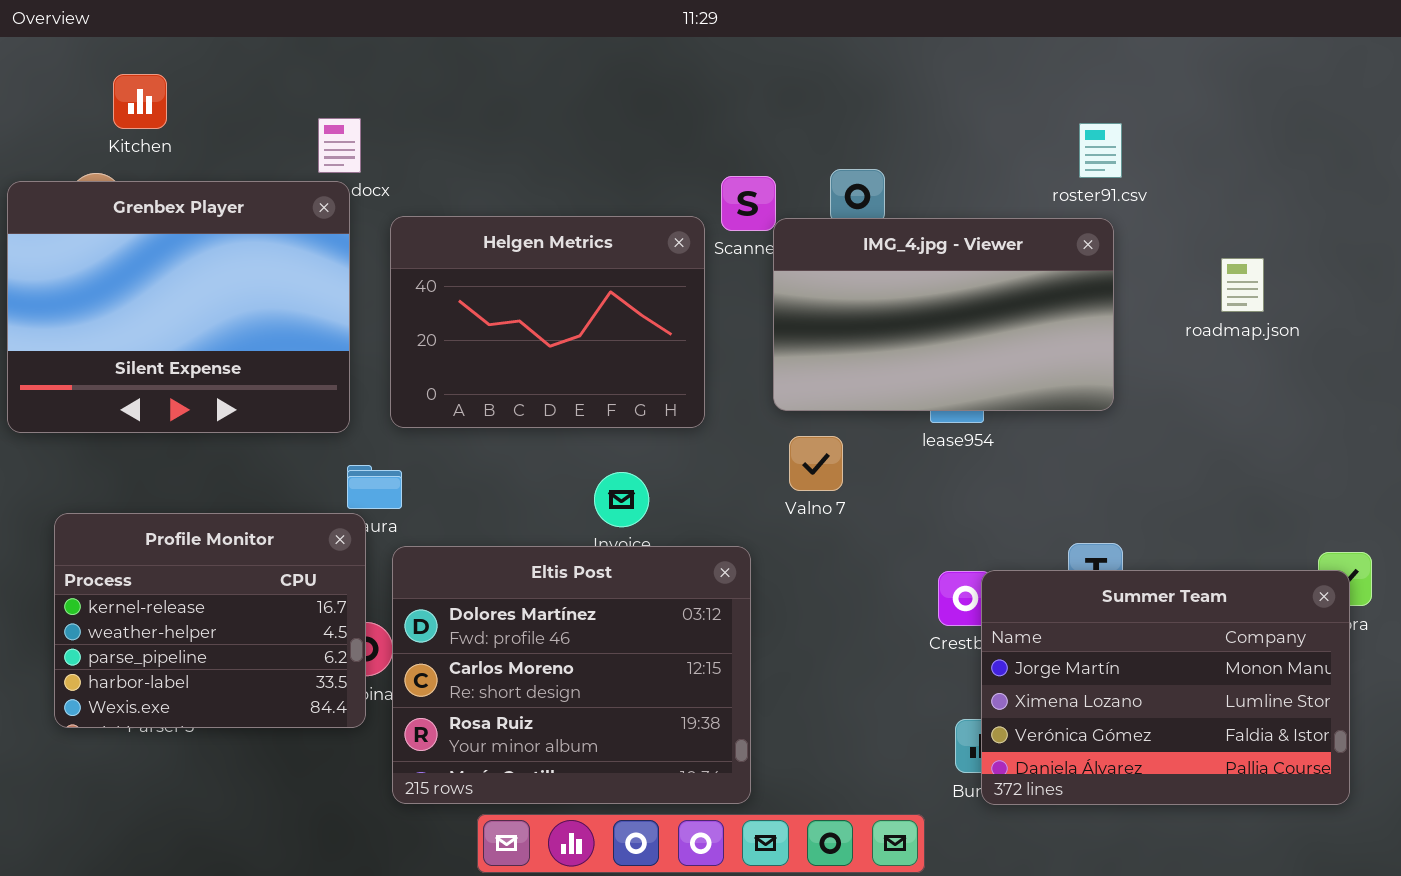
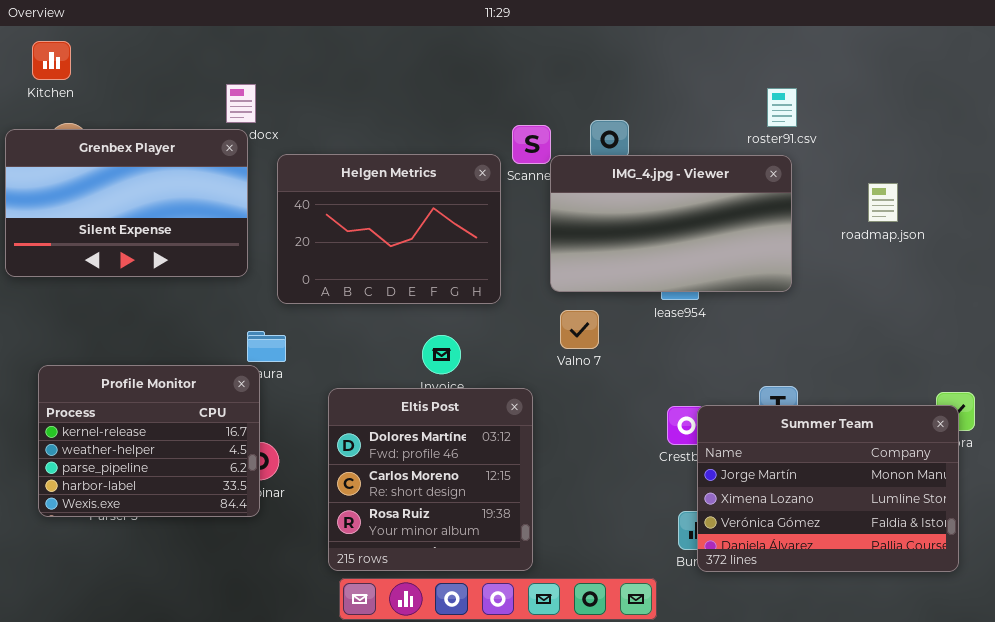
Kitchen: [113,74,167,129] -> [32,41,71,80], moved
Grenbex Player: [7,181,350,433] -> [5,129,248,277], resized
Eltis Post: [392,546,751,804] -> [328,388,533,571], resized

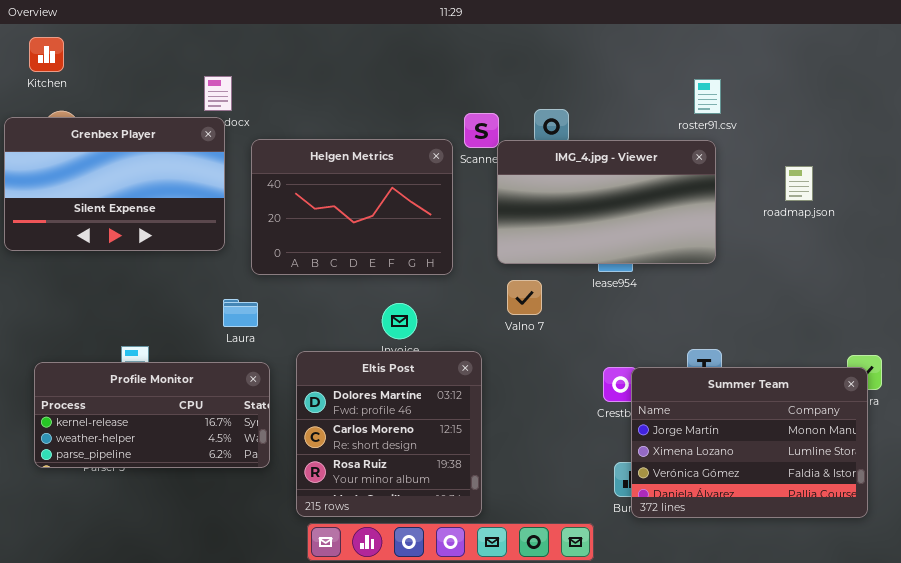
Profile Monitor: [38,365,260,517] -> [34,362,270,468], resized

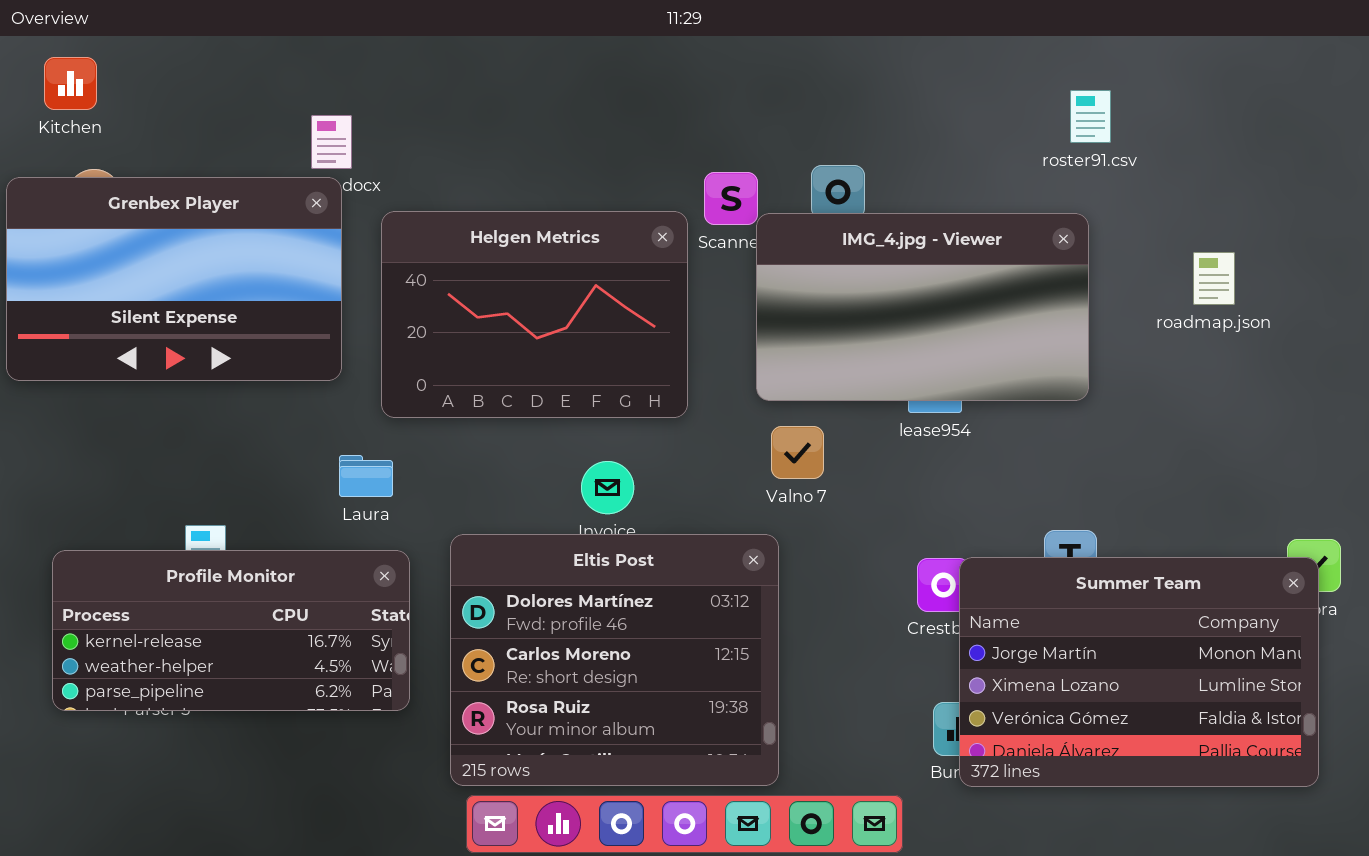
roster91.csv: [694,79,721,114] -> [1070,90,1111,143], moved
Eltis Post: [296,351,482,517] -> [450,534,779,786], resized

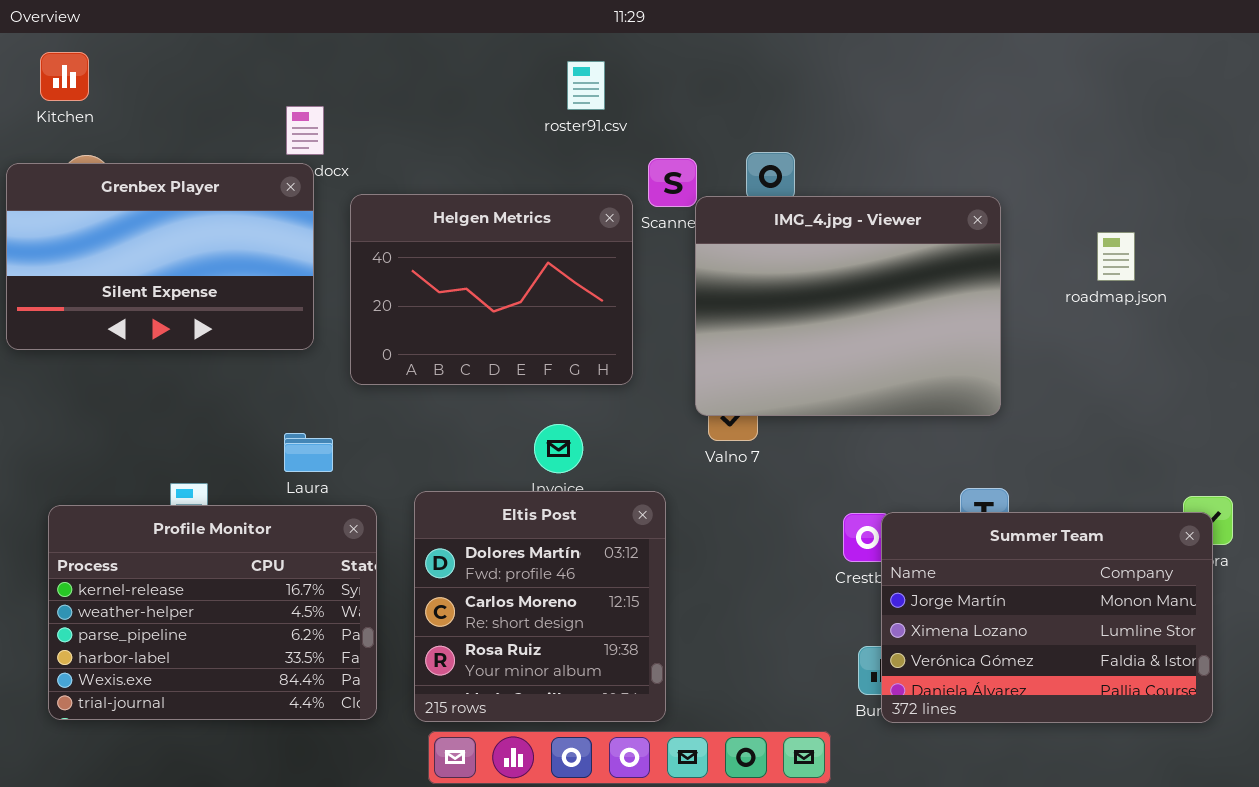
roster91.csv: [1070,90,1111,143] -> [567,61,605,110], moved
IMG_4.jpg - Viewer: [756,213,1089,401] -> [695,196,1001,416], resized
Laura: [339,455,393,497] -> [284,433,333,472], moved
Eltis Post: [450,534,779,786] -> [414,491,666,722], resized
Profile Monitor: [52,550,410,711] -> [48,505,377,720], resized

